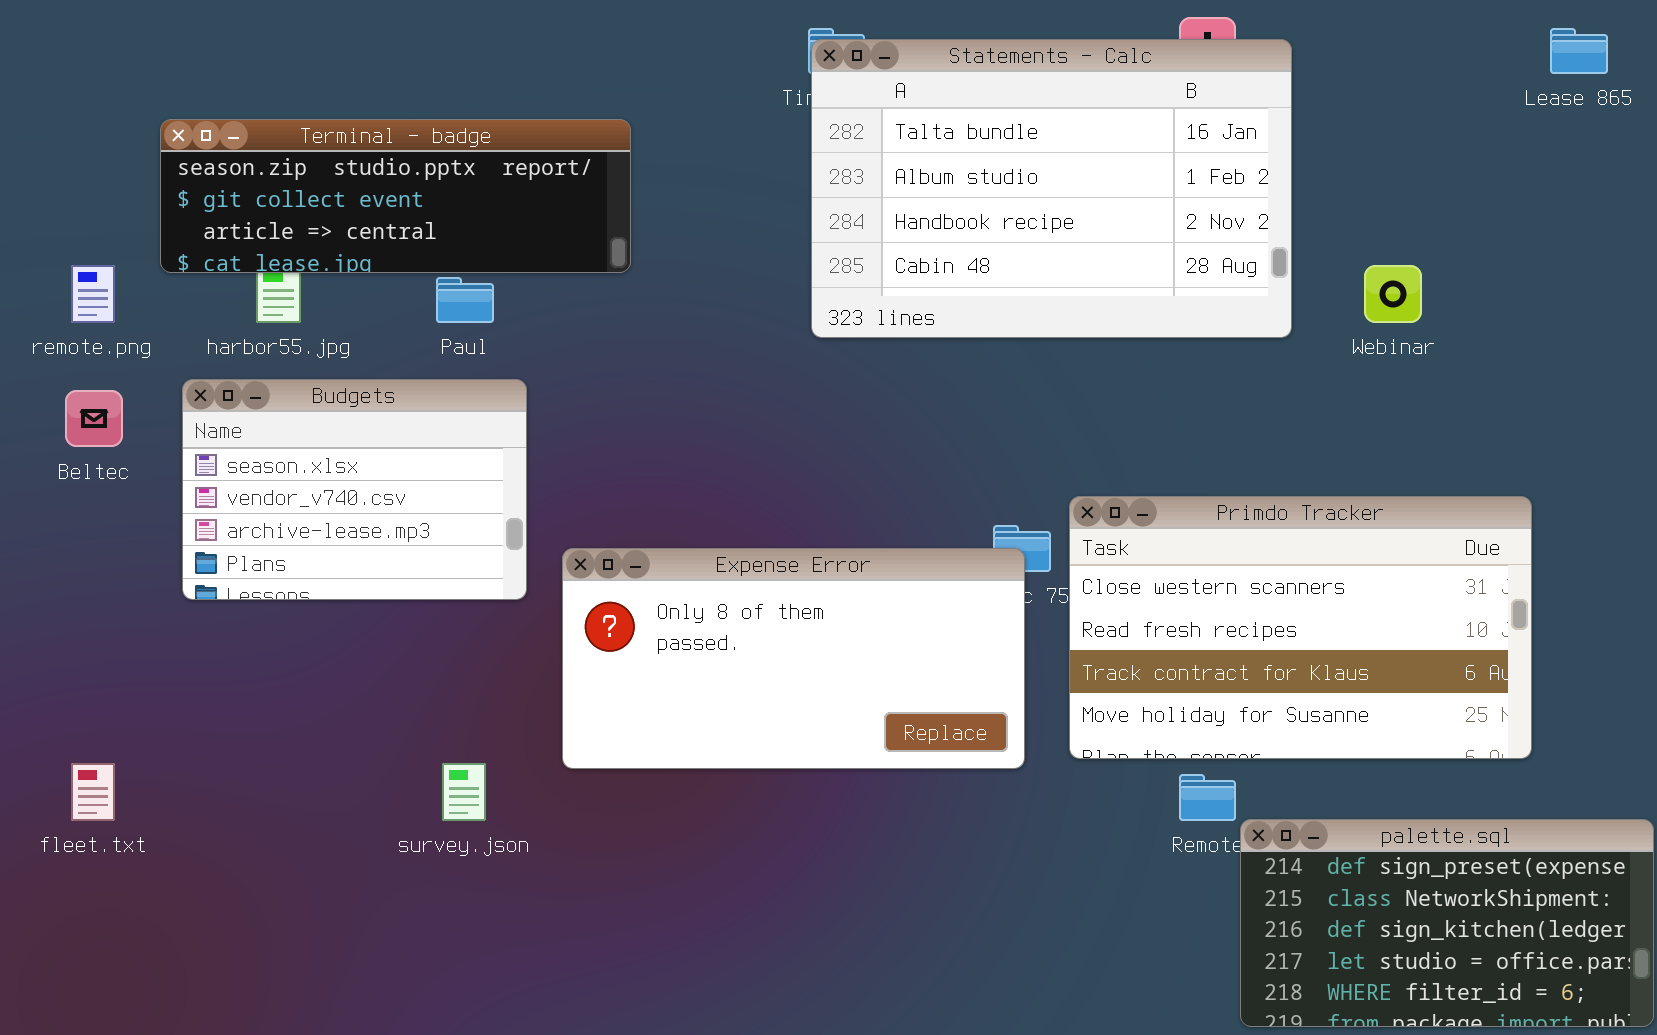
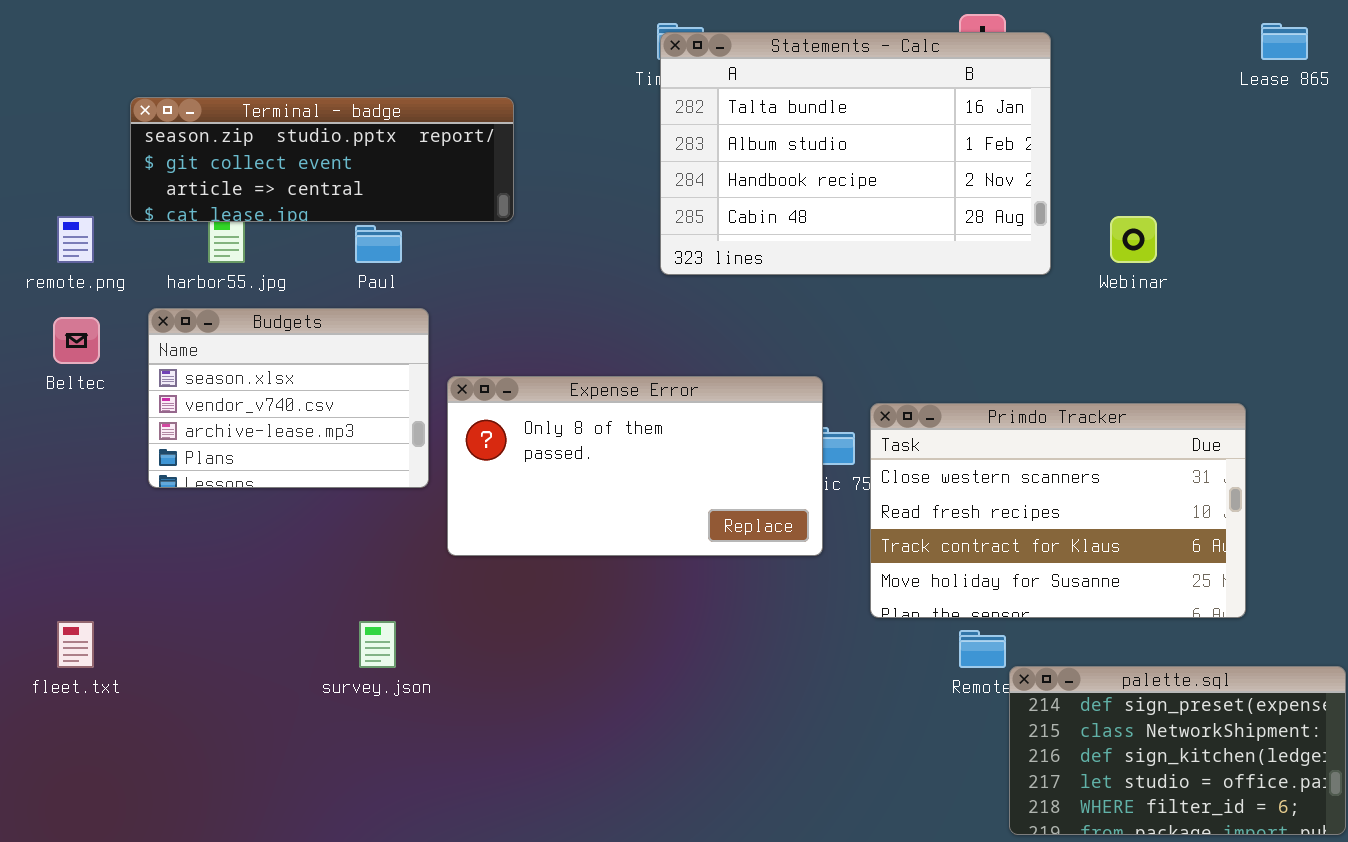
Expense Error: [562,548,1025,769] -> [447,376,823,556], moved

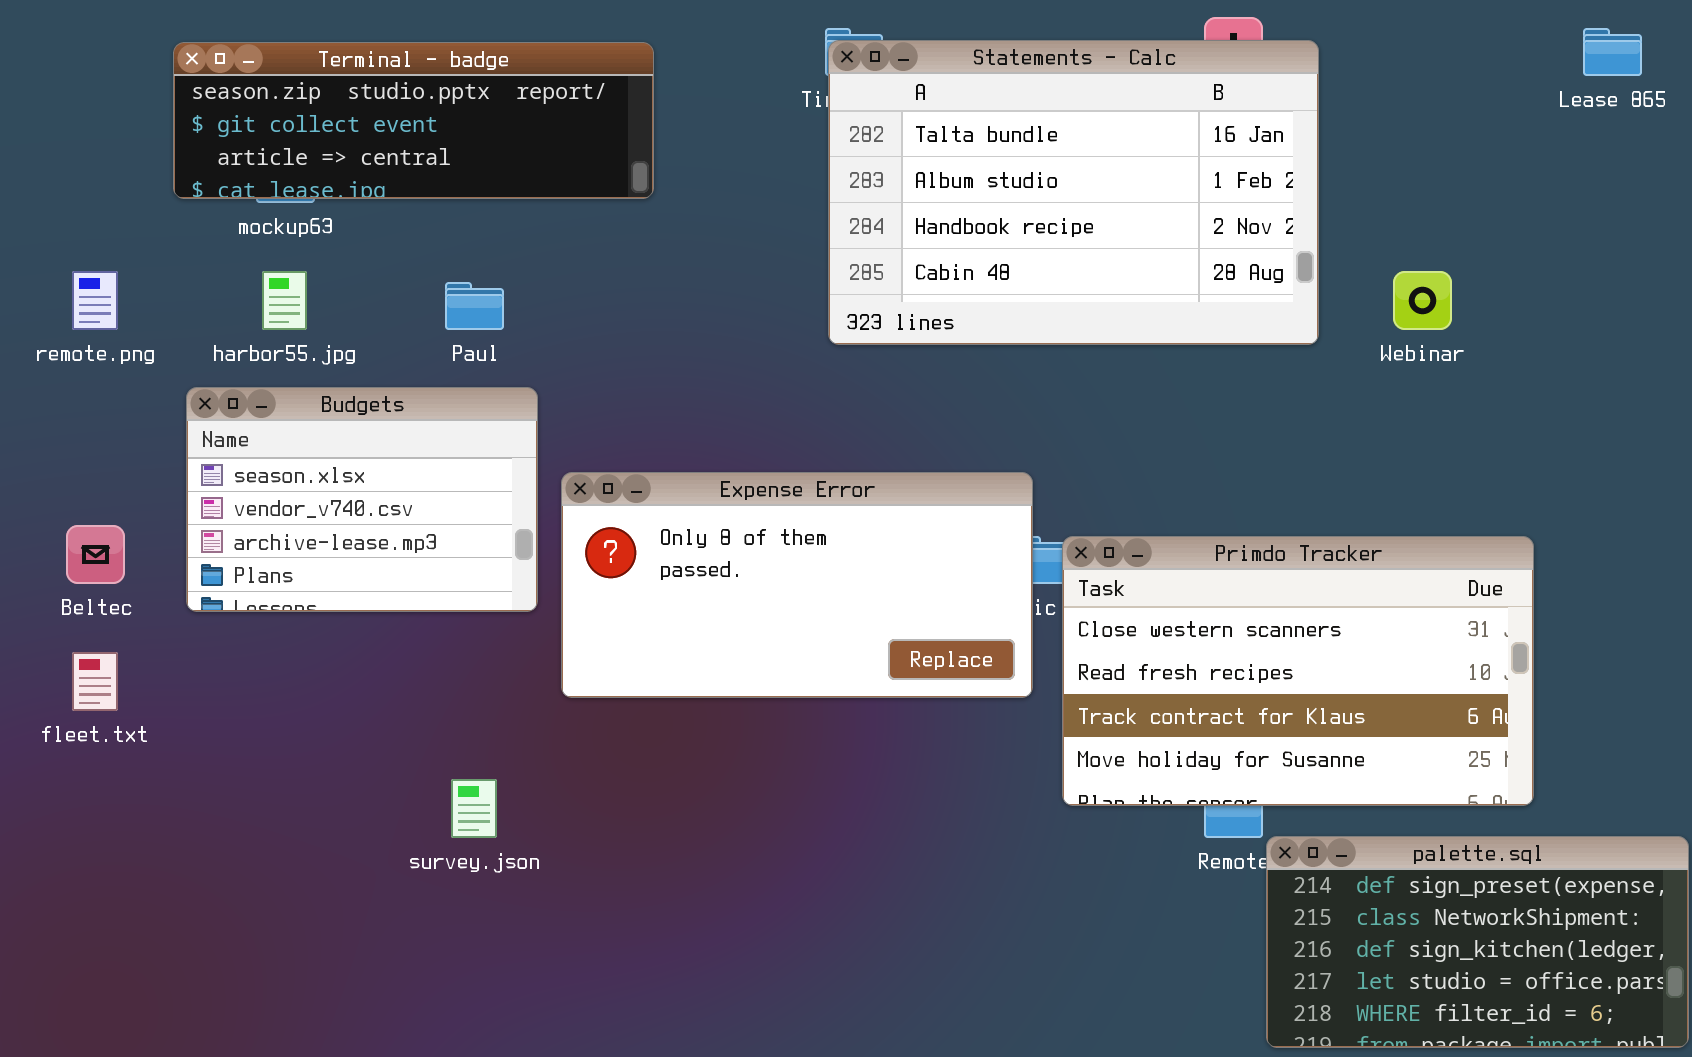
Terminal - badge: [130,97,514,222] -> [173,42,654,199], moved
Beltec: [53,317,100,364] -> [66,525,125,584], moved
Primdo Tracker: [870,403,1246,618] -> [1062,536,1534,806], moved
fleet.txt: [57,621,94,668] -> [72,652,118,711], moved

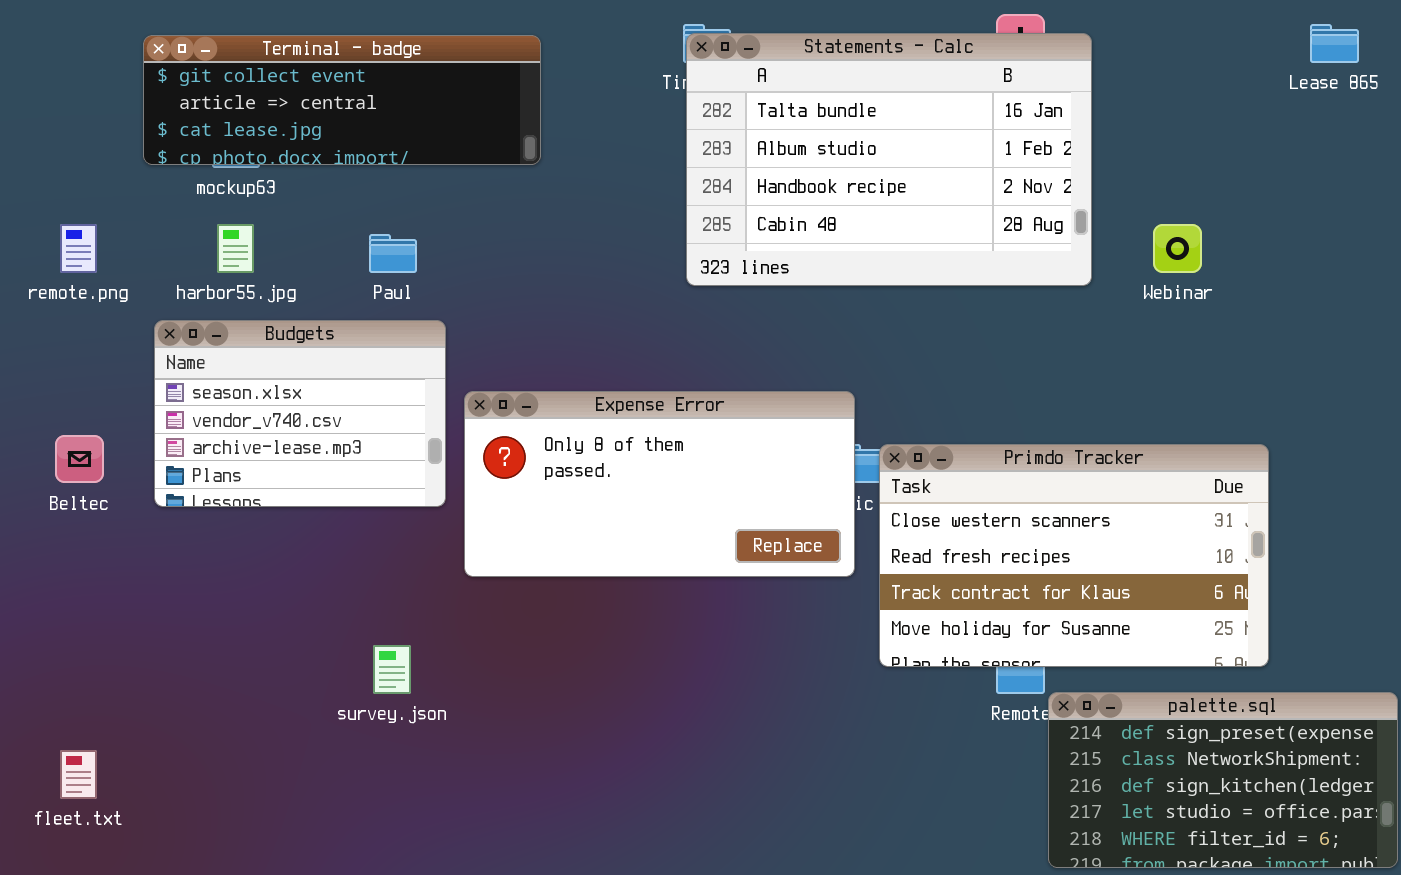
Terminal - badge: [173,42,654,199] -> [143,35,541,165], scrolled down 1 row
fleet.txt: [72,652,118,711] -> [60,750,97,799], moved

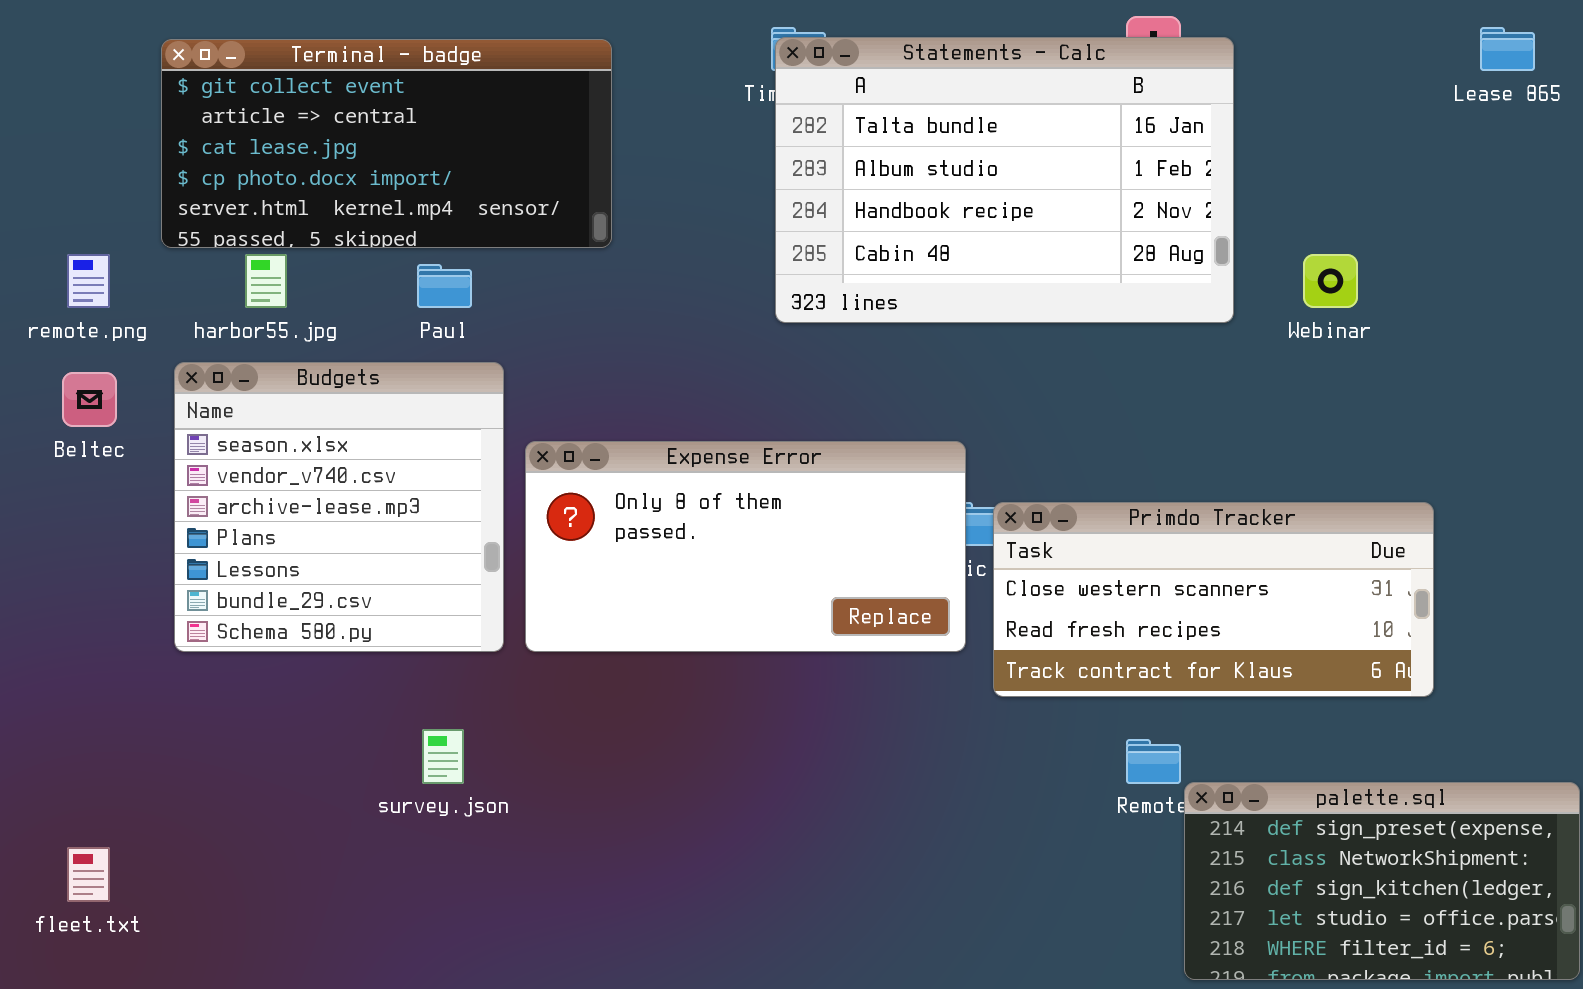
Terminal - badge: [143,35,541,165] -> [161,39,612,248], resized
Budgets: [154,320,446,507] -> [174,362,504,652], resized
Beltec: [55,435,104,483] -> [62,372,117,427], moved
Primdo Tracker: [879,444,1269,667] -> [993,502,1434,697], resized

